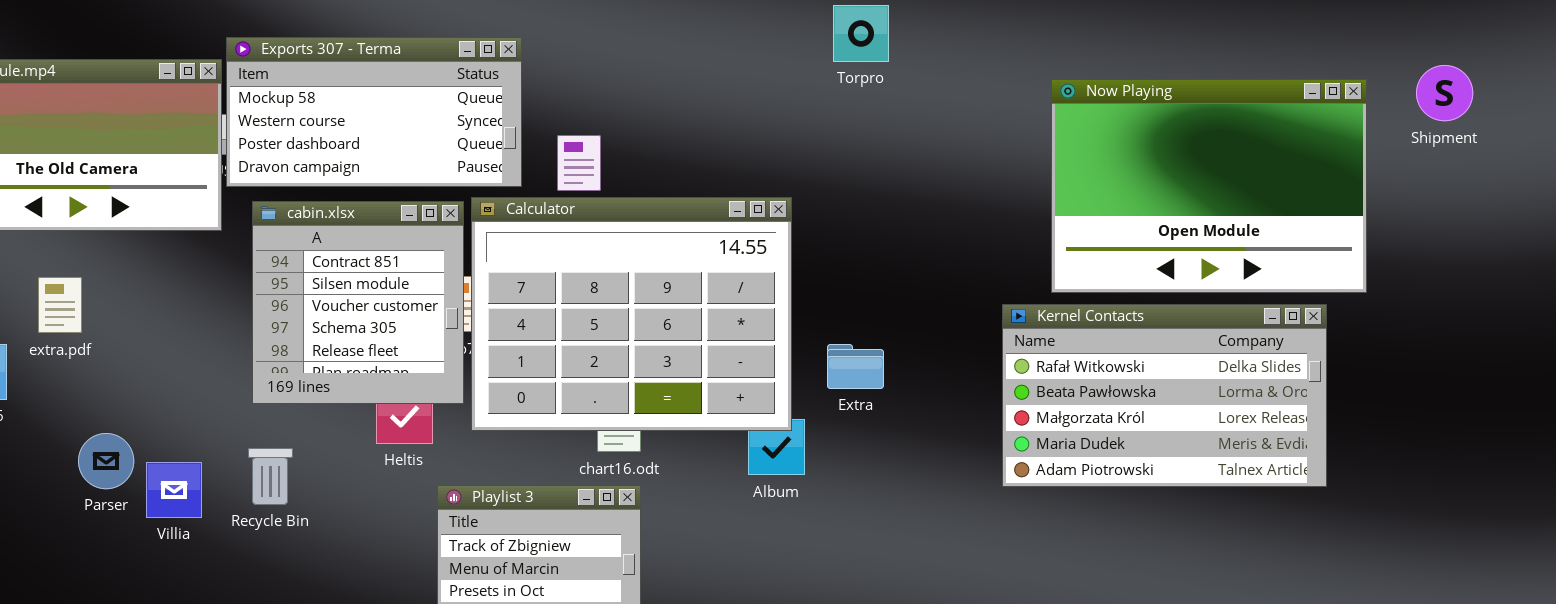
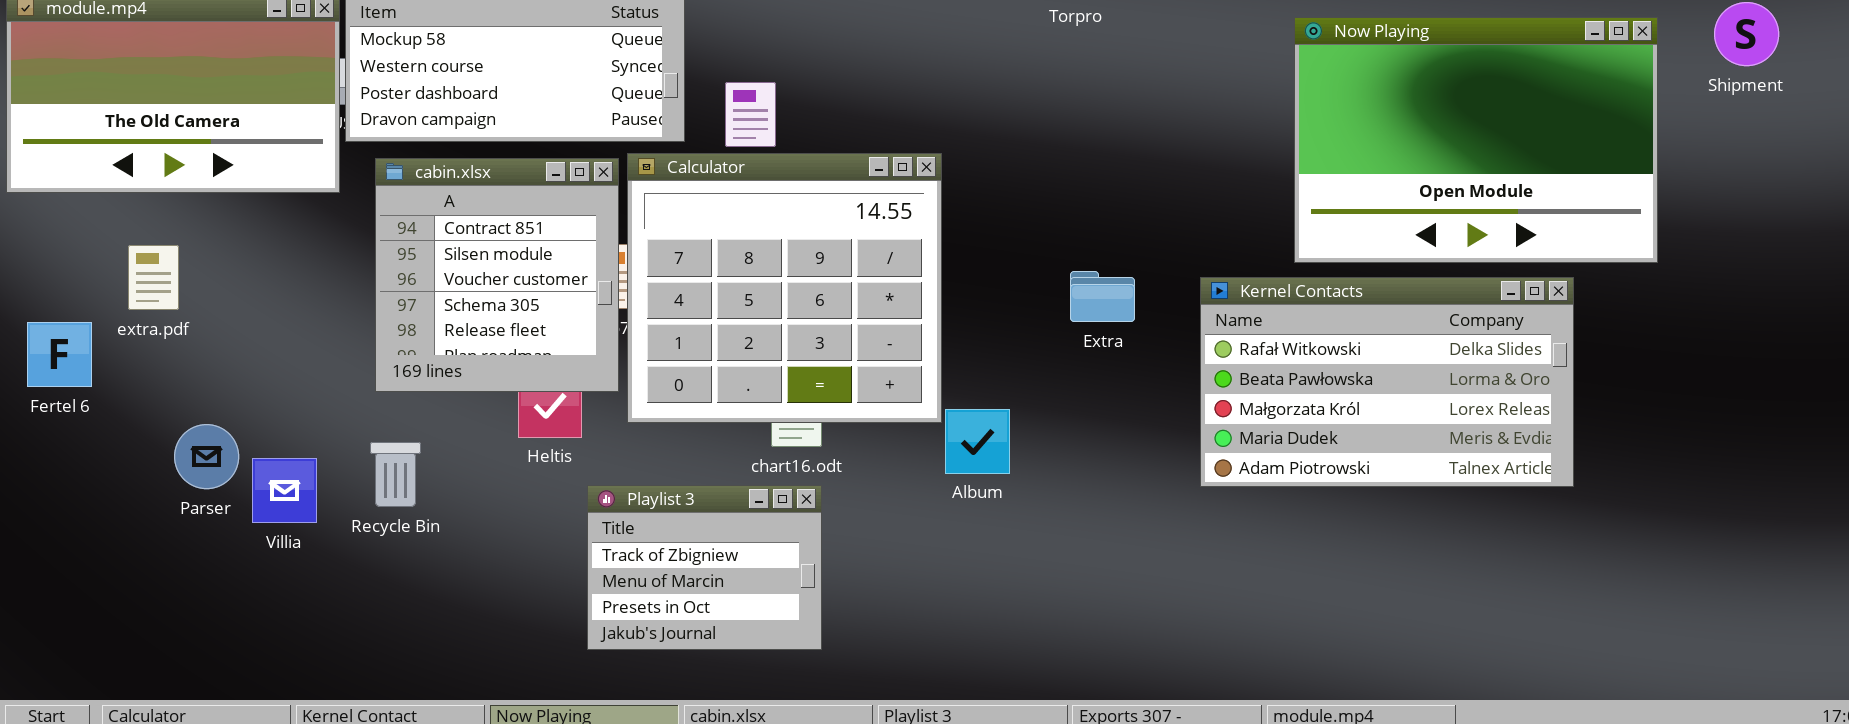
Calculator: [471,197,792,431] -> [627,153,942,423], resized
Kernel Contacts: [1002,304,1327,487] -> [1200,277,1574,487], moved
Extra: [827,344,884,389] -> [1070,271,1135,322], moved

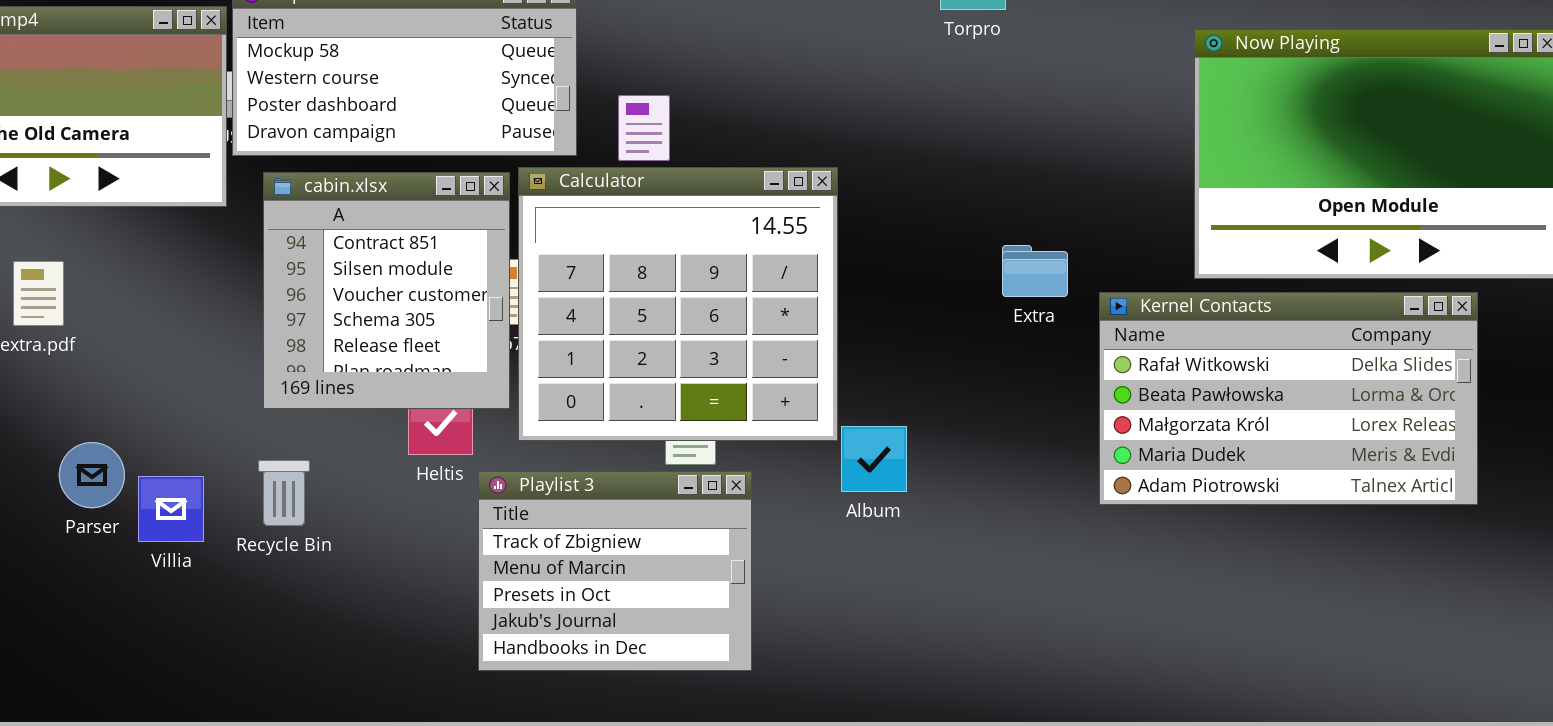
Extra: [1070,271,1135,322] -> [1002,245,1068,297], moved
Playlist 3: [587,485,822,650] -> [478,471,752,671], resized

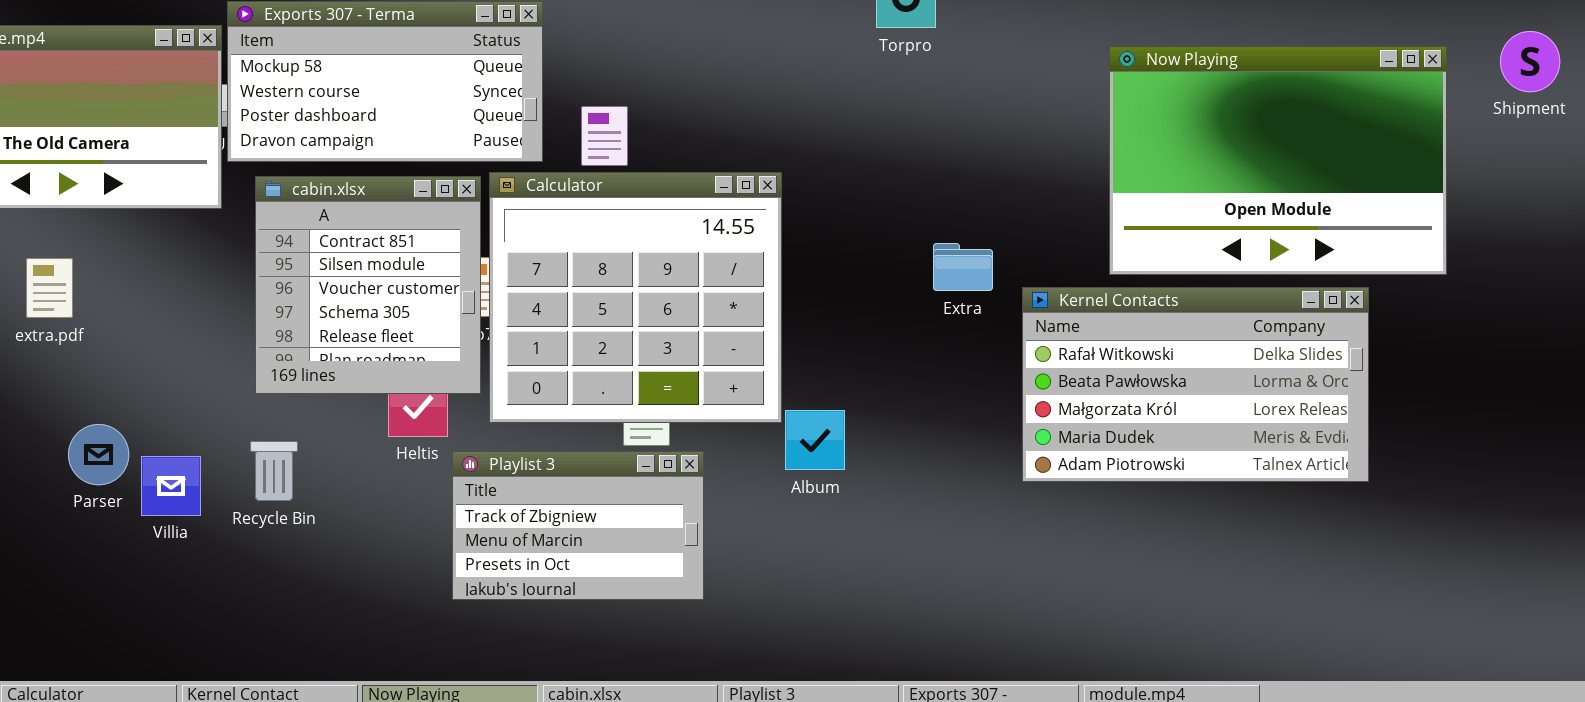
Playlist 3: [478,471,752,671] -> [452,451,704,600], resized

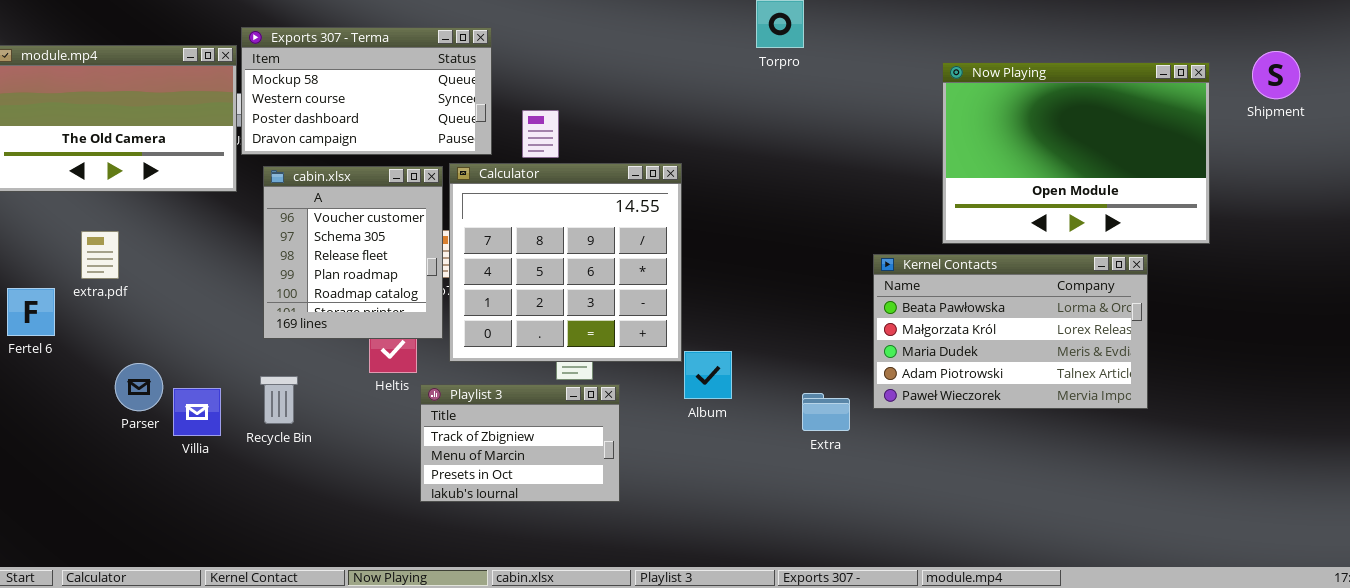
cabin.xlsx: [255,176,481,394] -> [263,166,443,339], scrolled down 2 rows
Extra: [933,243,993,291] -> [802,393,850,431], moved
Kernel Contacts: [1022,287,1369,482] -> [873,254,1148,409], scrolled down 1 row

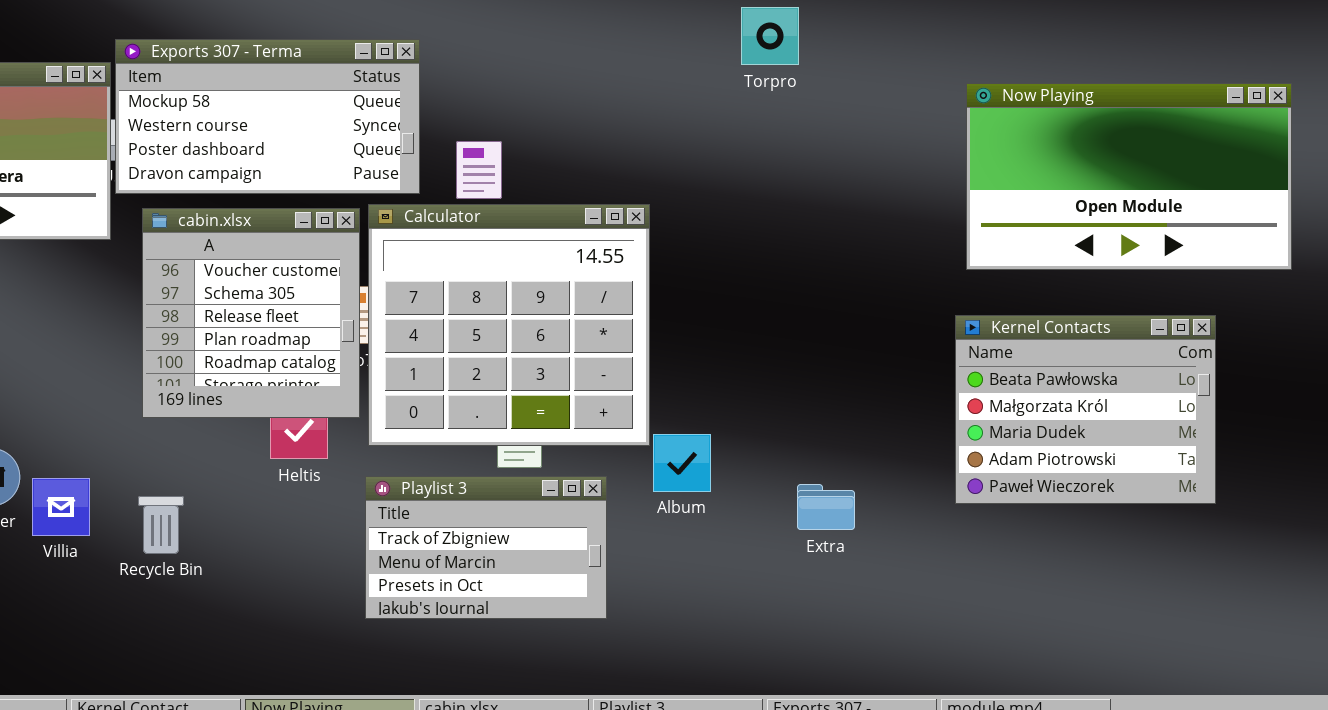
Now Playing: [942,62,1210,244] -> [966,83,1292,270], resized
Kernel Contacts: [873,254,1148,409] -> [955,315,1216,504], resized
Recycle Bin: [260,376,298,424] -> [138,496,184,554], moved
Playlist 3: [420,384,620,502] -> [365,476,607,619], moved

